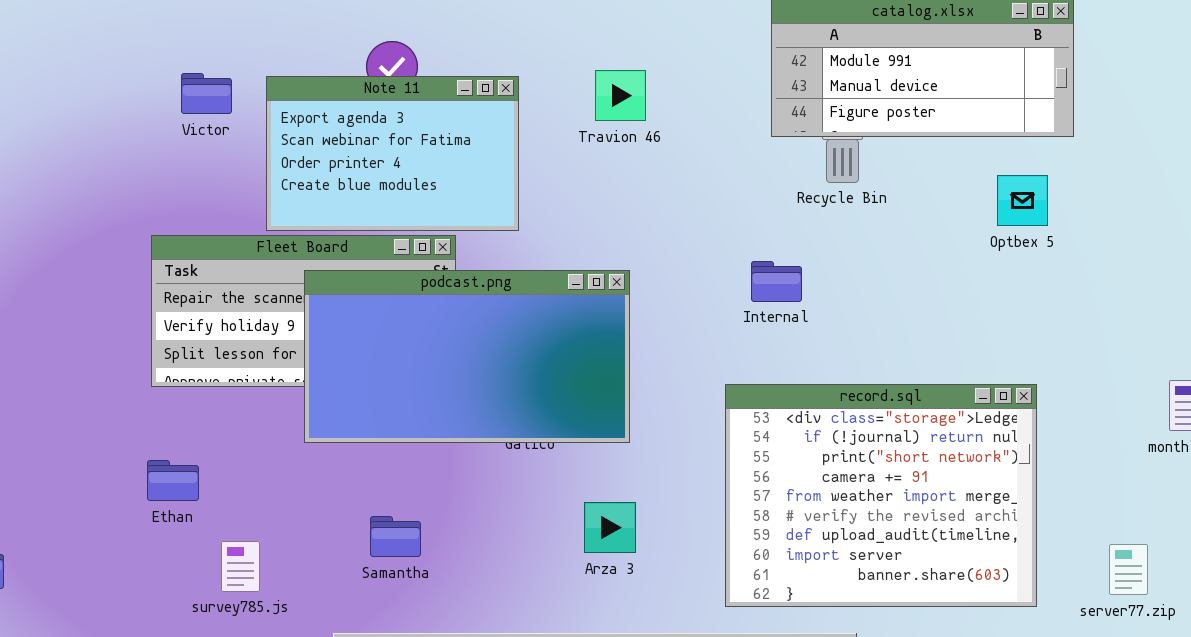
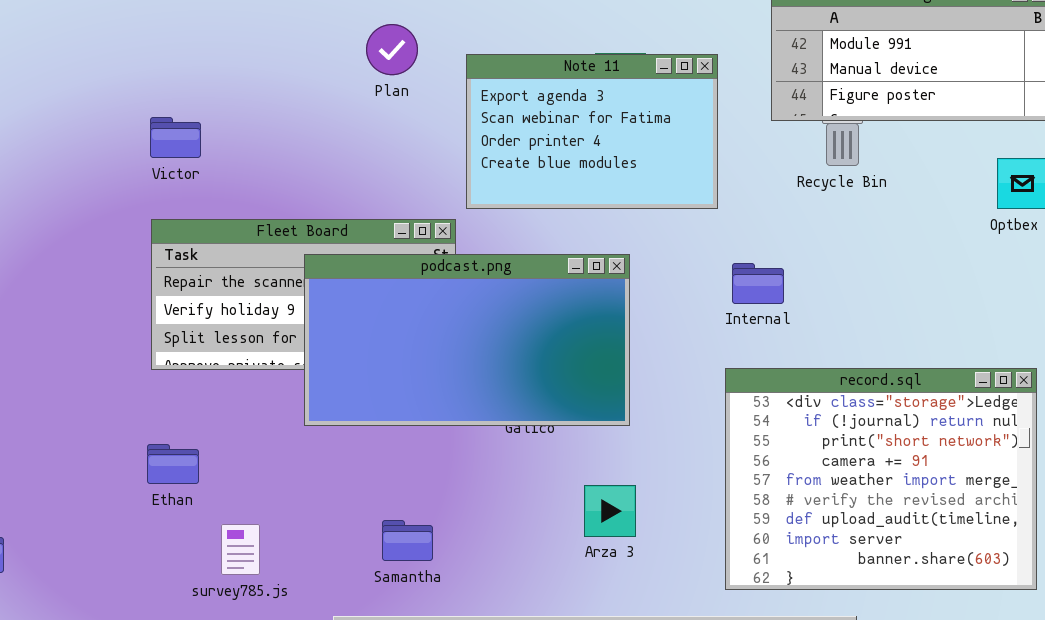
Victor: [181,73,232,114] -> [150,117,201,158], moved
Note 11: [266,76,519,231] -> [466,54,718,209], moved
Internal: [751,261,802,302] -> [732,263,784,304], moved
Samantha: [370,516,421,557] -> [382,520,433,561], moved

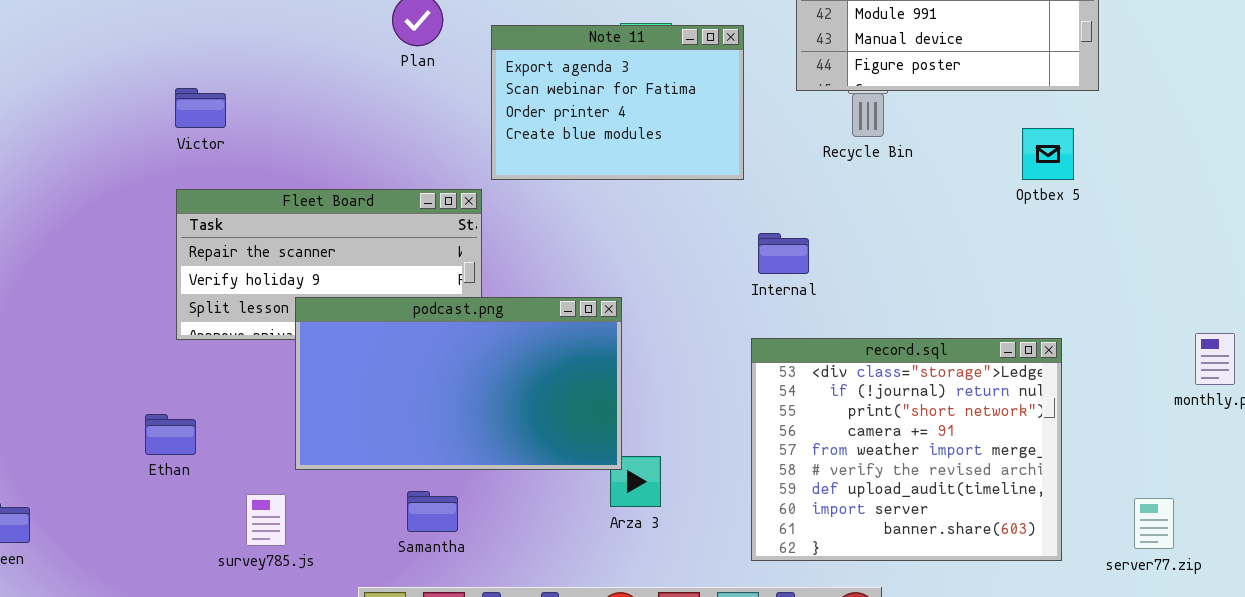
podcast.png: [304,254,630,426] -> [295,297,622,470], moved
Ethan: [147,444,199,484] -> [145,414,196,455], moved

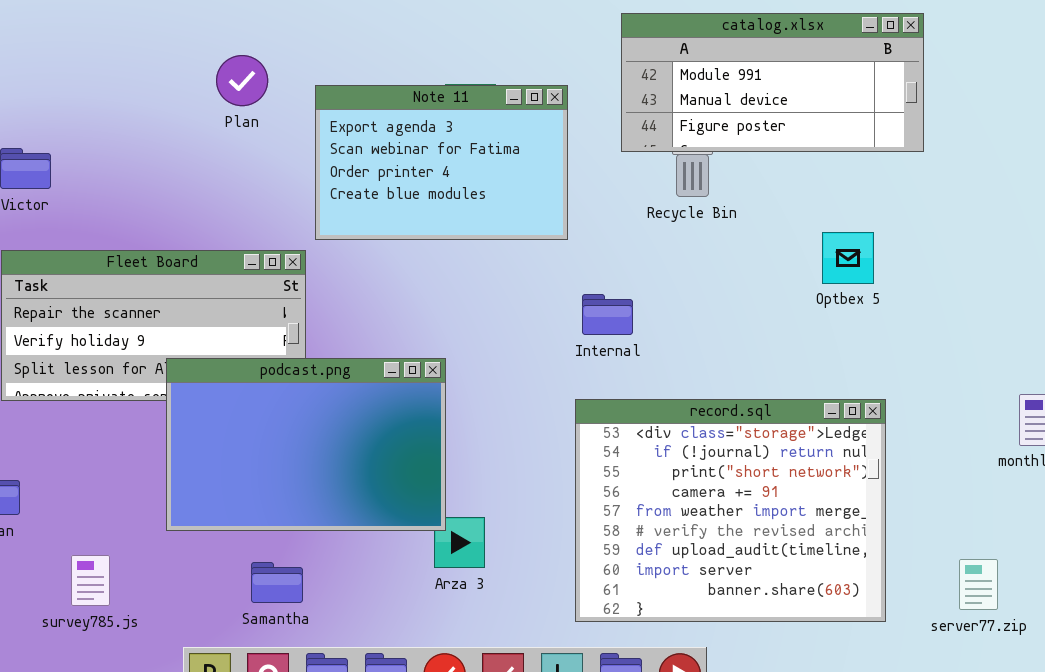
Optbex 5: [1022,128,1074,180] -> [822,232,874,284], moved
podcast.png: [295,297,622,470] -> [166,358,446,531], resized
Samantha: [407,491,458,532] -> [251,562,303,603], moved

